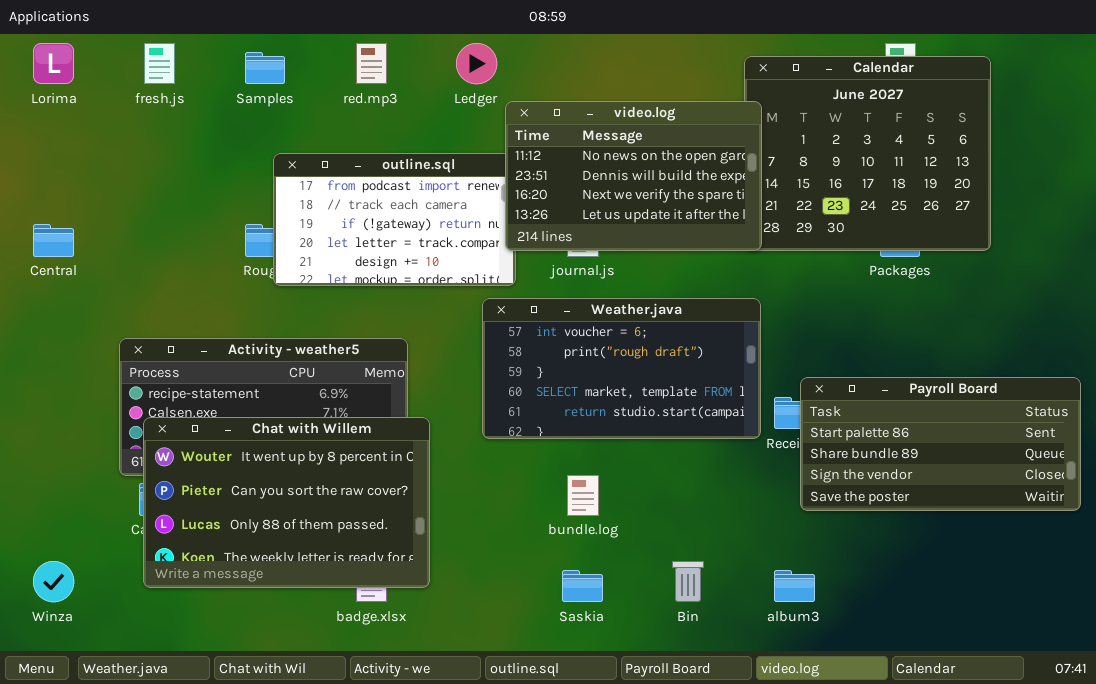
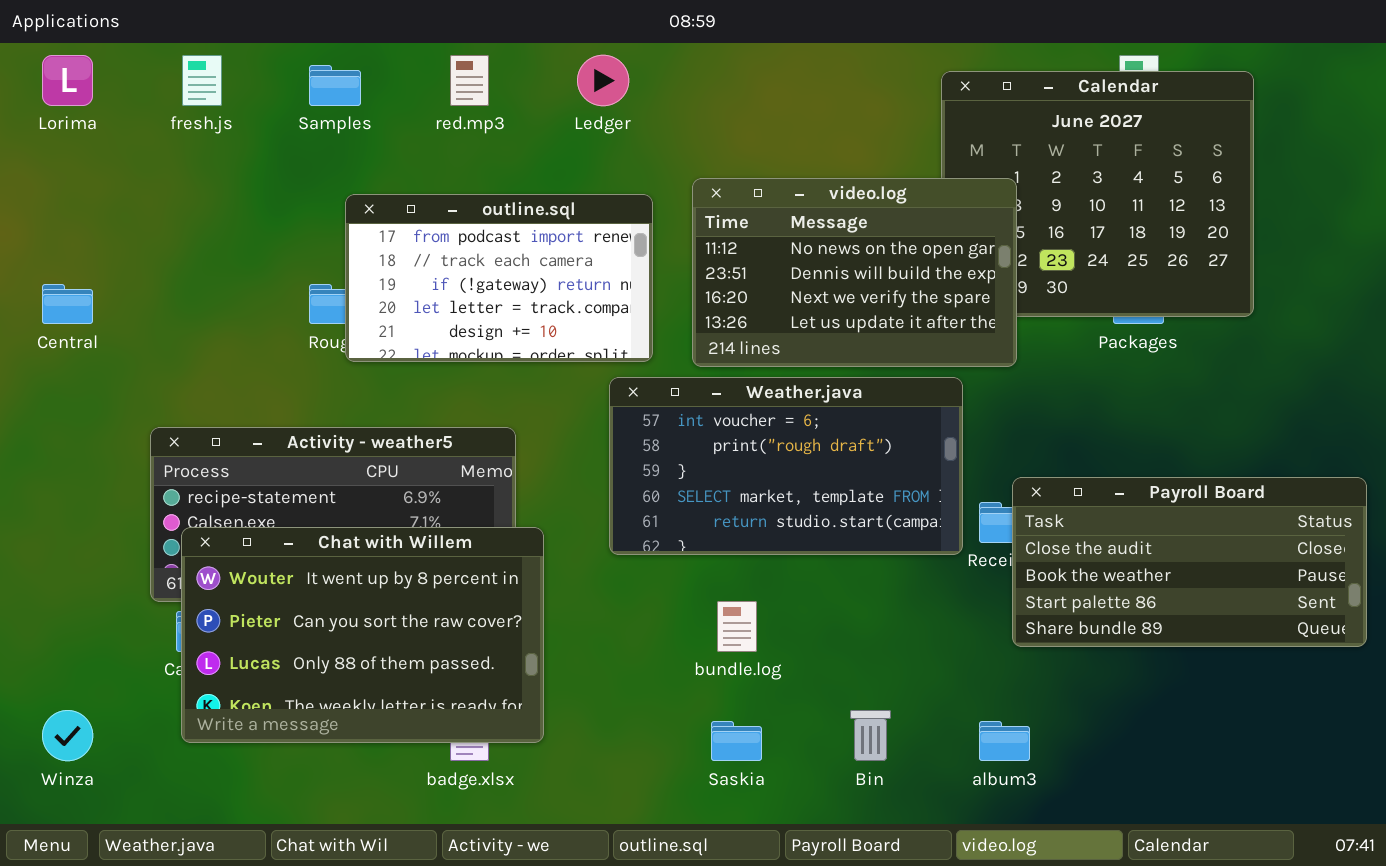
video.log: [505,101,762,251] -> [692,178,1017,367], moved
Payroll Board: [800,377,1081,511] -> [1012,477,1367,647], scrolled up 2 rows

